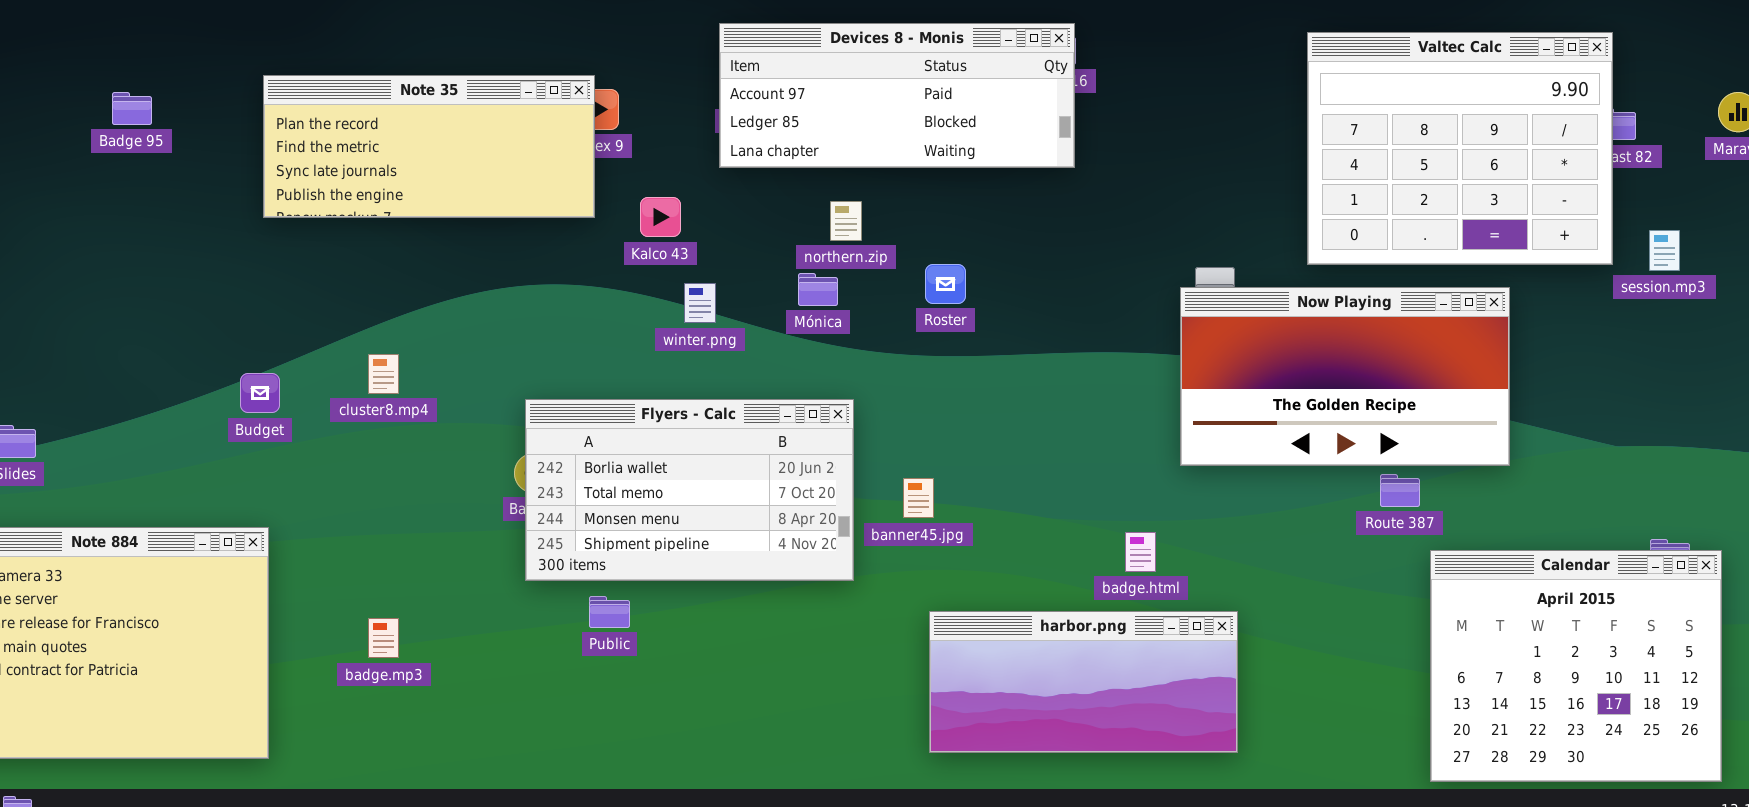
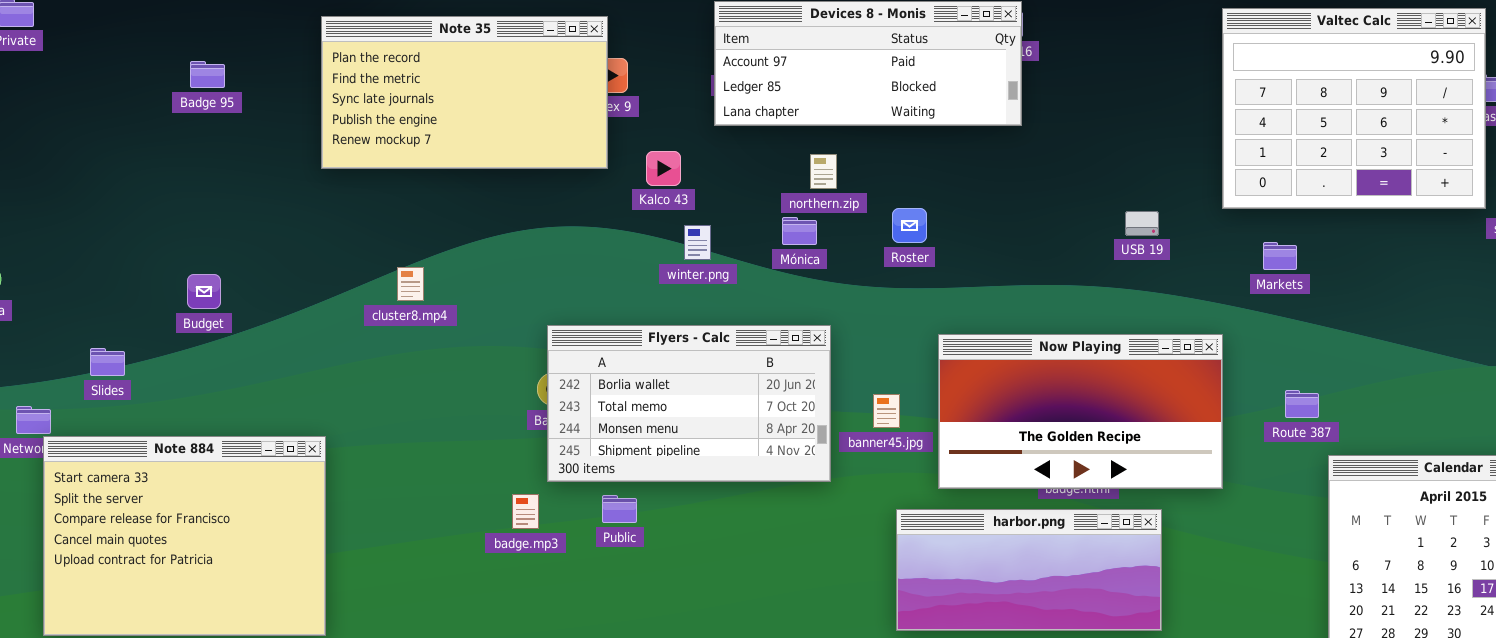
Note 35: [263,75,595,218] -> [321,16,608,169], resized
Now Playing: [1180,287,1510,466] -> [938,334,1223,489], moved
cluster8.mp4: [368,354,399,394] -> [397,267,424,301], moved
Budget: [240,373,280,413] -> [187,274,221,309], moved
badge.mp3: [368,618,399,658] -> [512,494,539,529], moved

